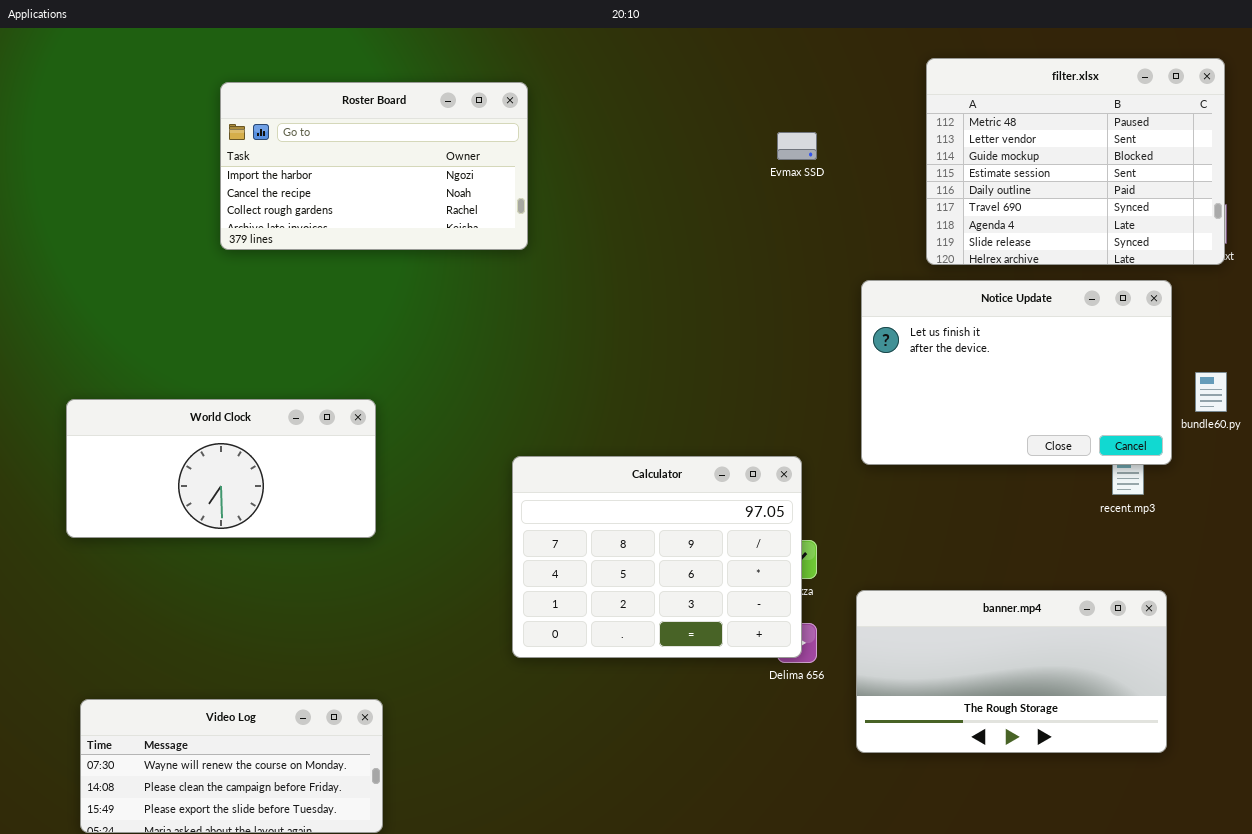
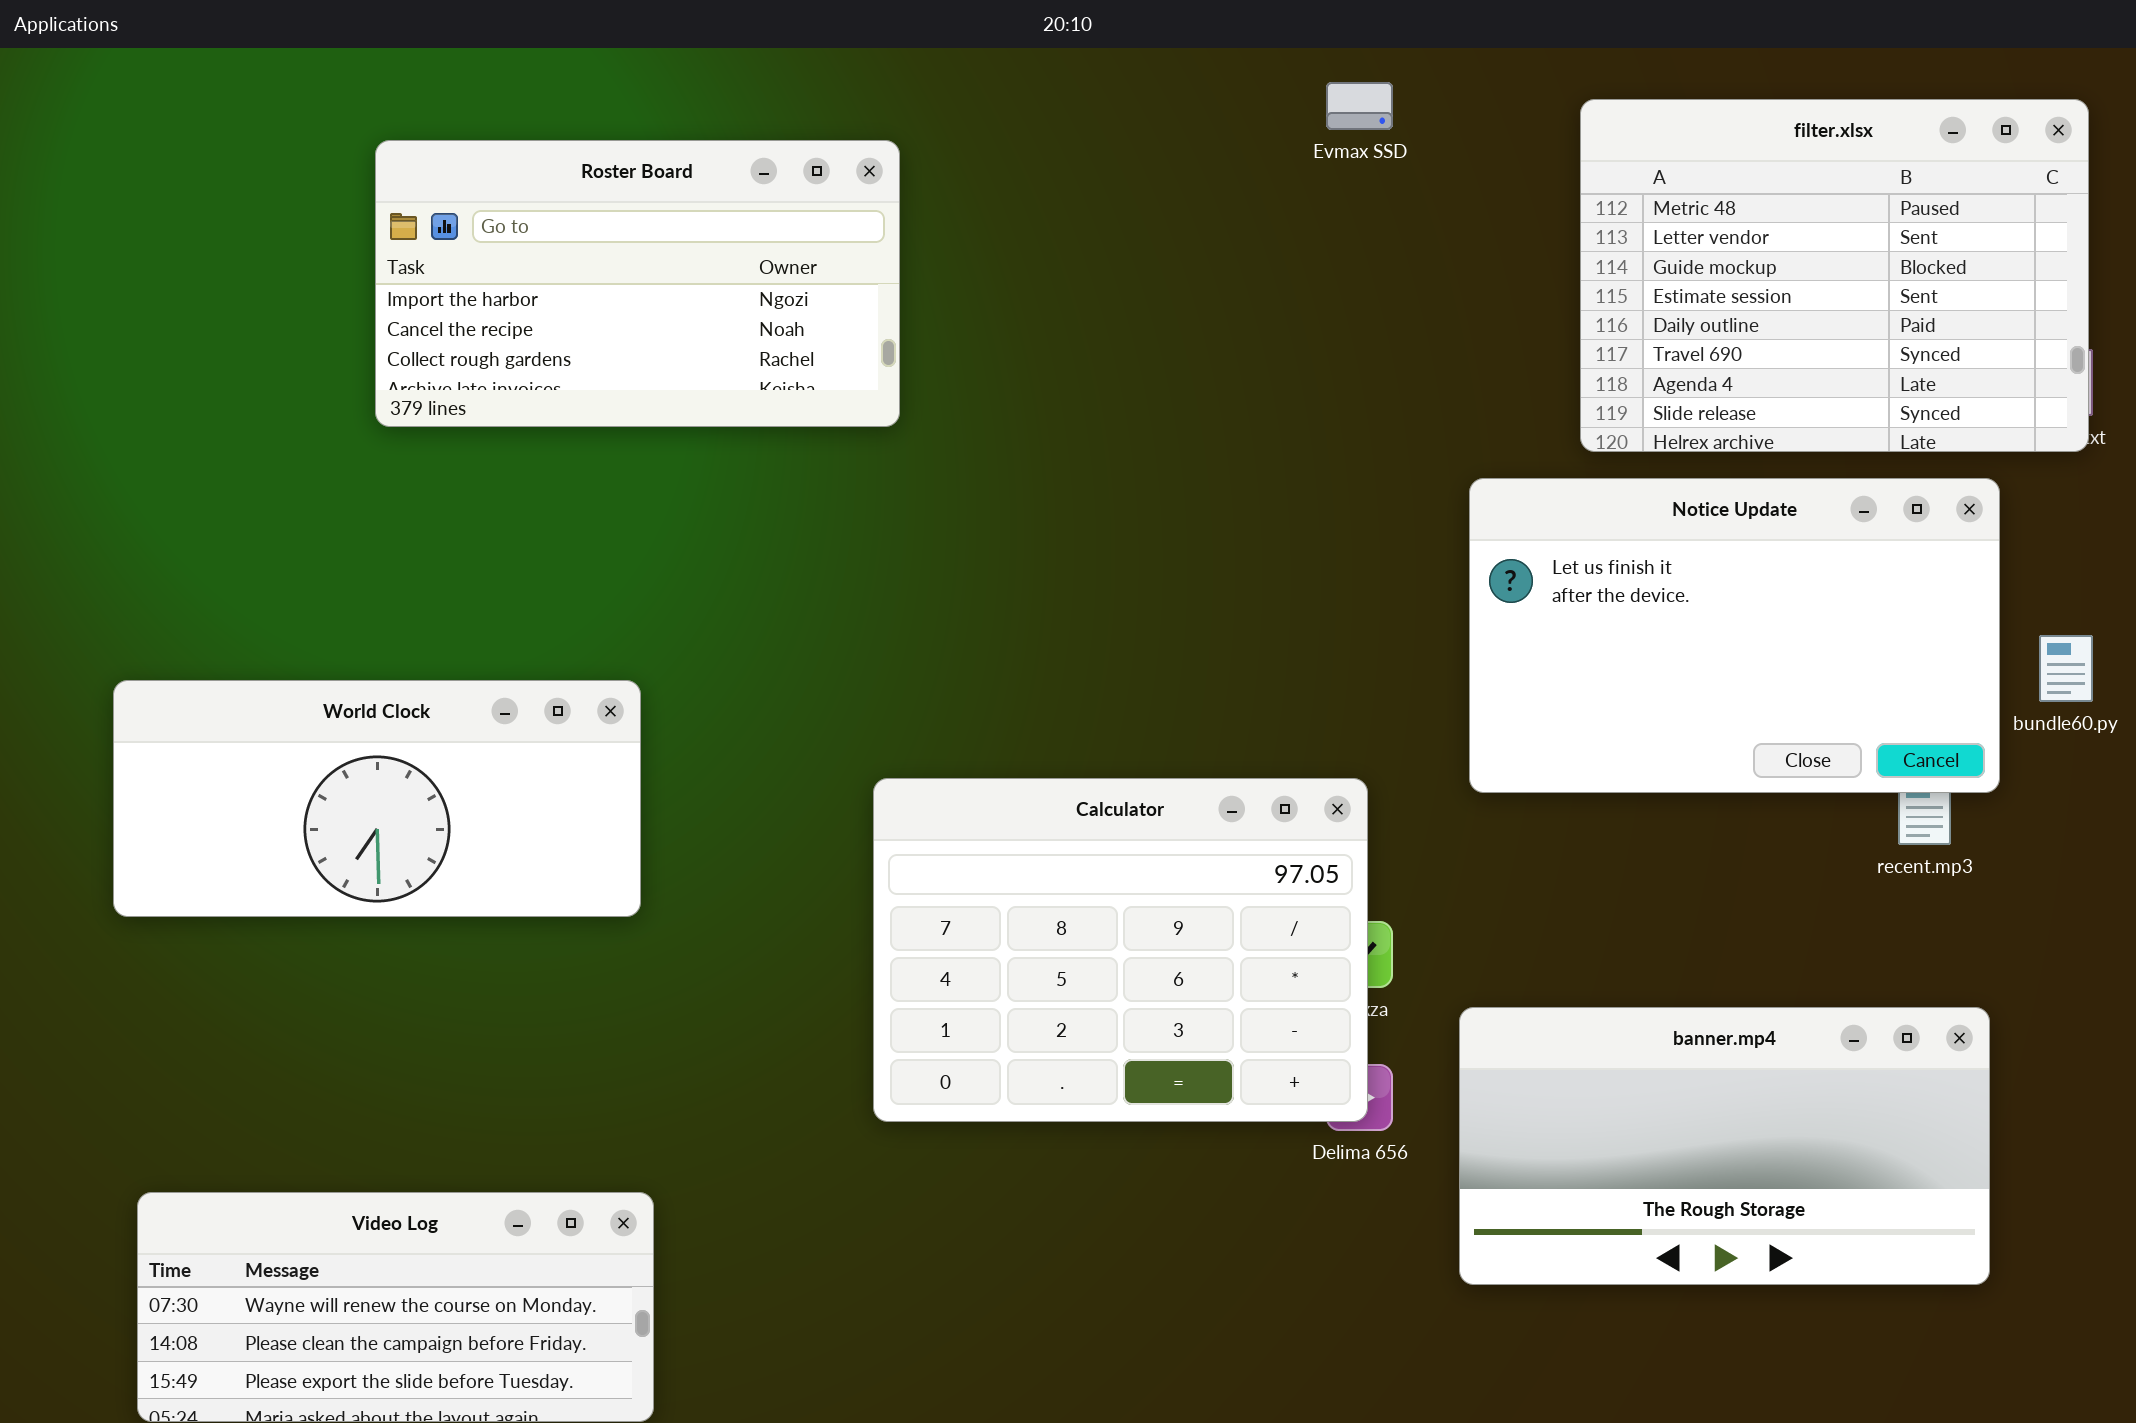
Evmax SSD: [777,132,817,160] -> [1326,82,1393,130], moved

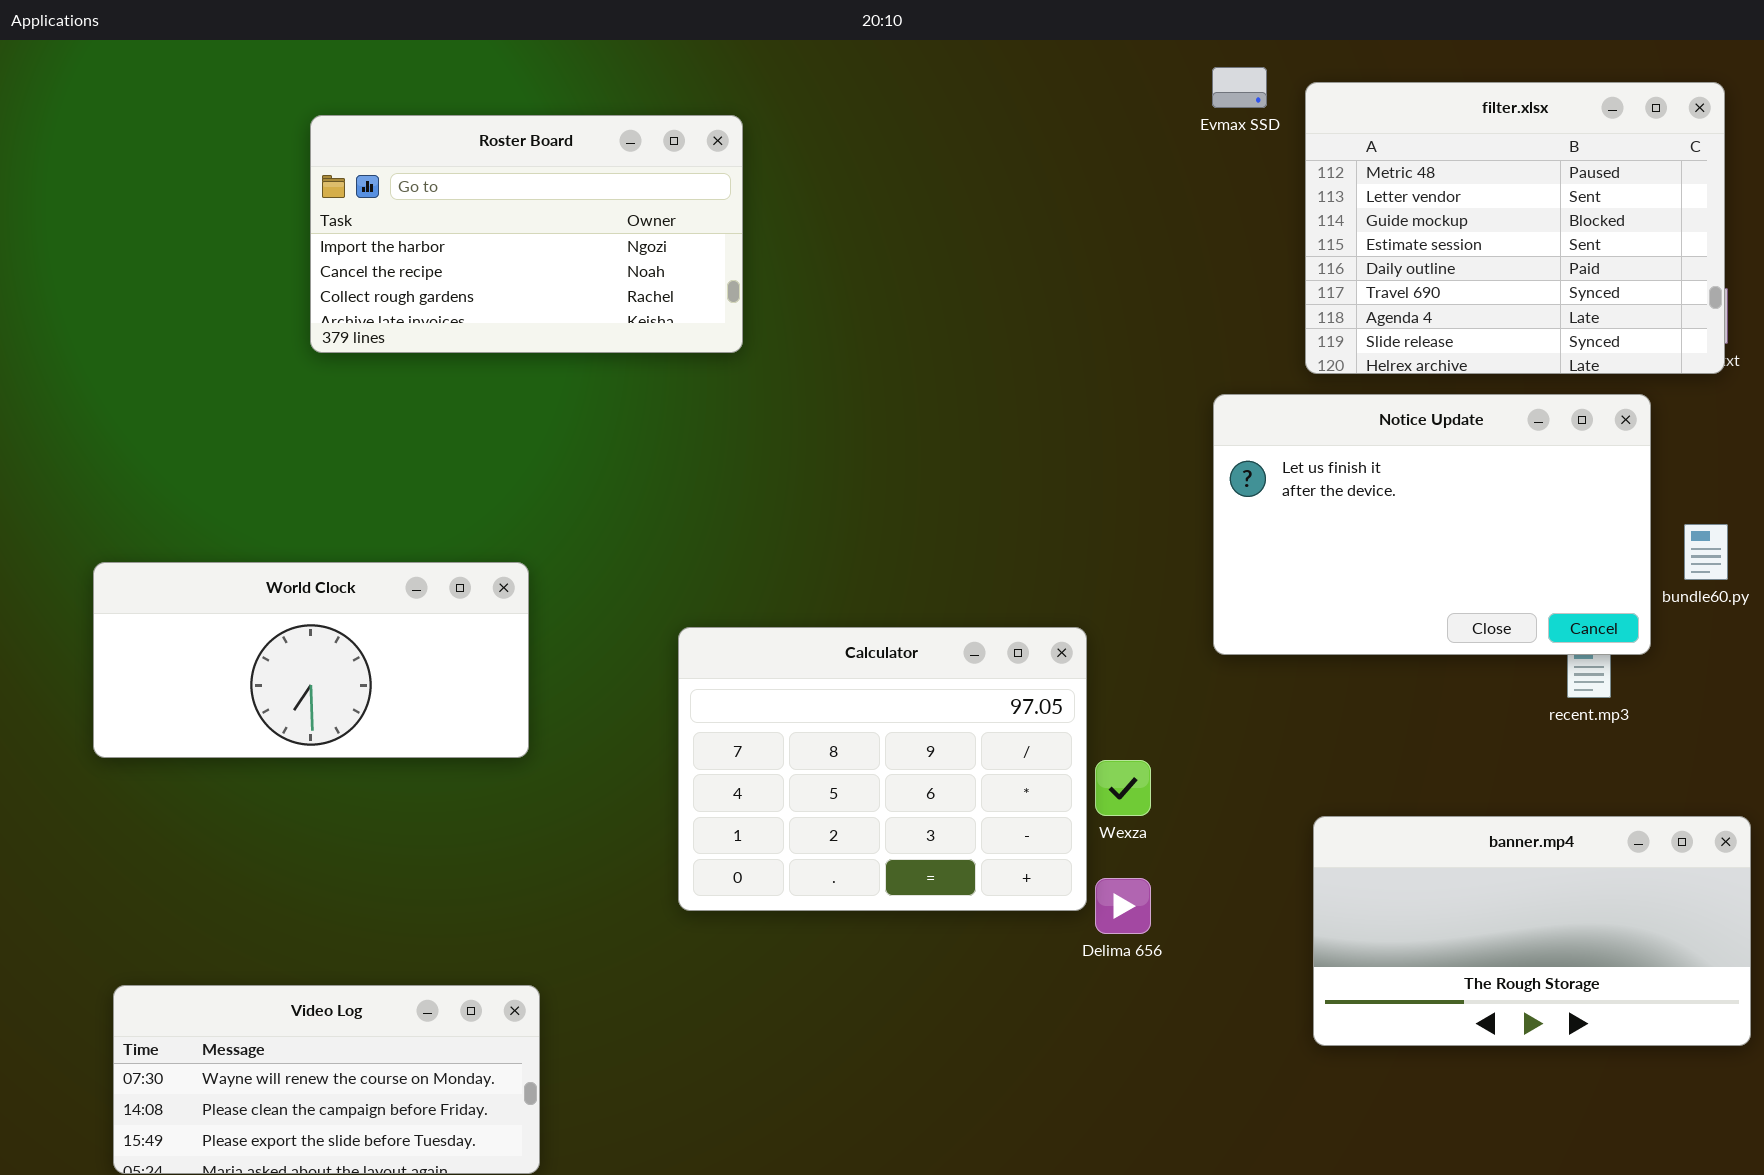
Evmax SSD: [1326,82,1393,130] -> [1212,67,1267,108], moved
Calculator: [873,778,1368,1122] -> [678,627,1087,911], moved
banner.mp4: [1459,1007,1990,1285] -> [1313,816,1751,1046], moved

